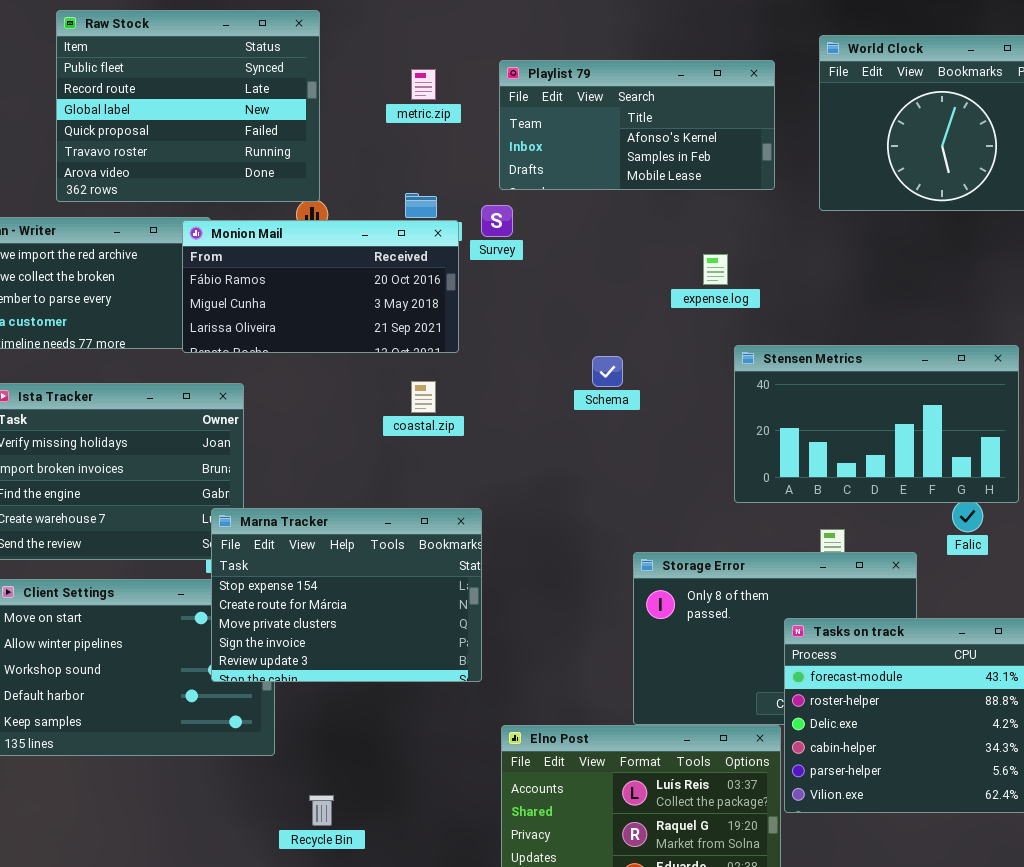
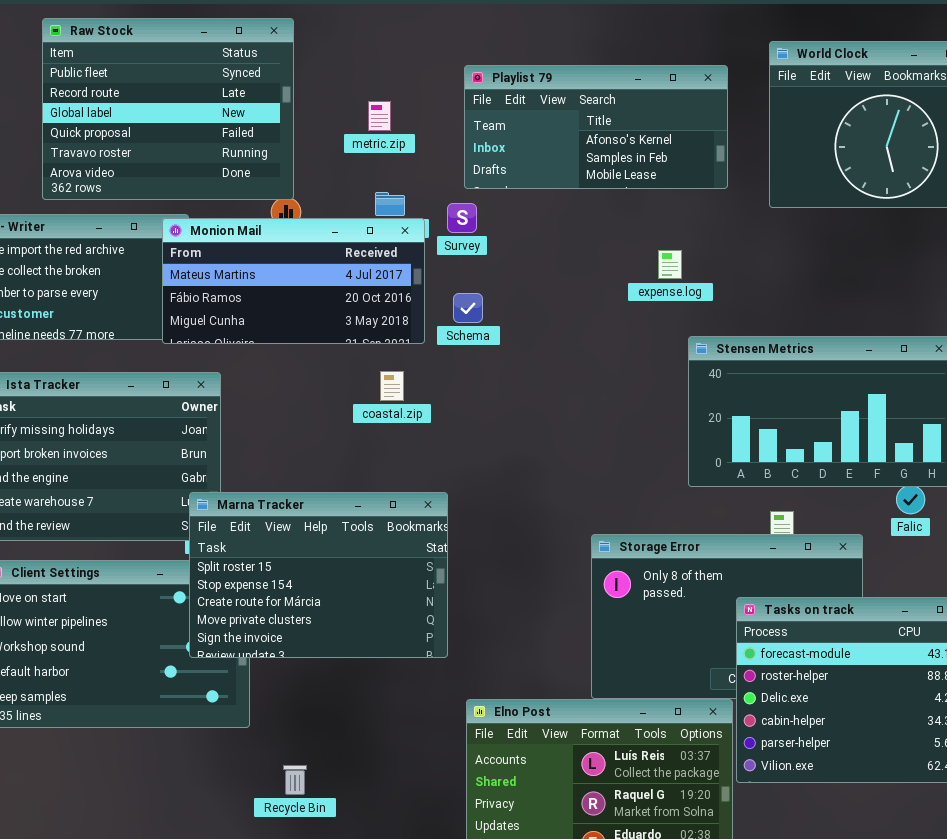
metric.zip: [411,69,436,100] -> [368,101,391,131], moved
Monion Mail: [182,220,459,353] -> [162,218,425,344], scrolled up 1 row
Schema: [592,356,623,387] -> [453,293,483,323], moved
Marna Tracker: [211,508,482,682] -> [189,492,448,658], scrolled up 1 row

